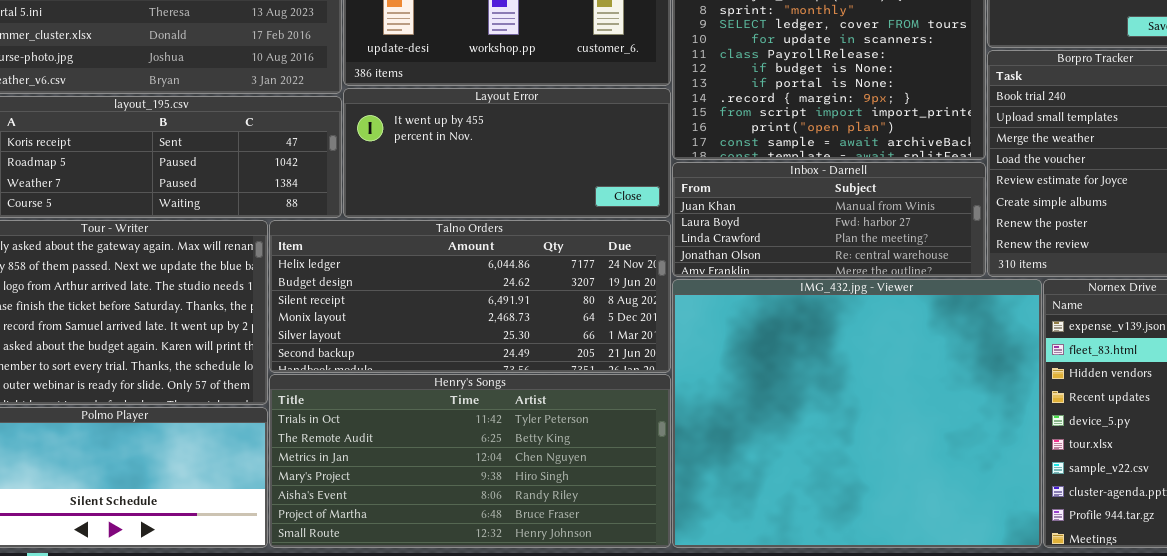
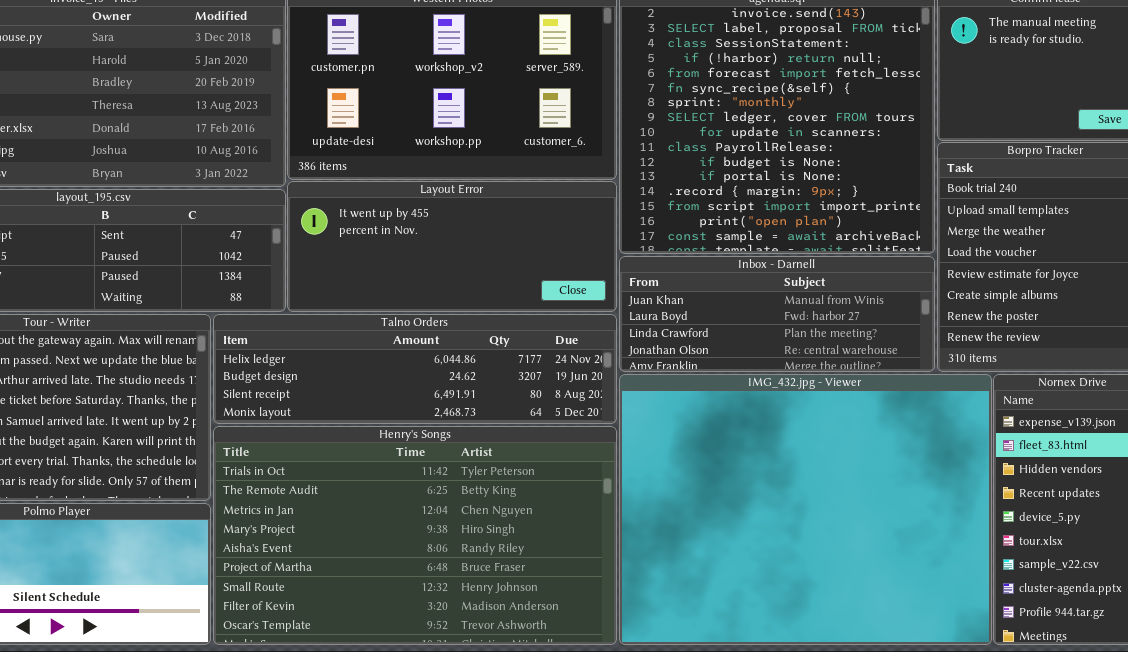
Talno Orders: [269,220,671,373] -> [213,314,617,424], resized
Henry's Songs: [269,374,671,548] -> [213,426,617,645], resized

